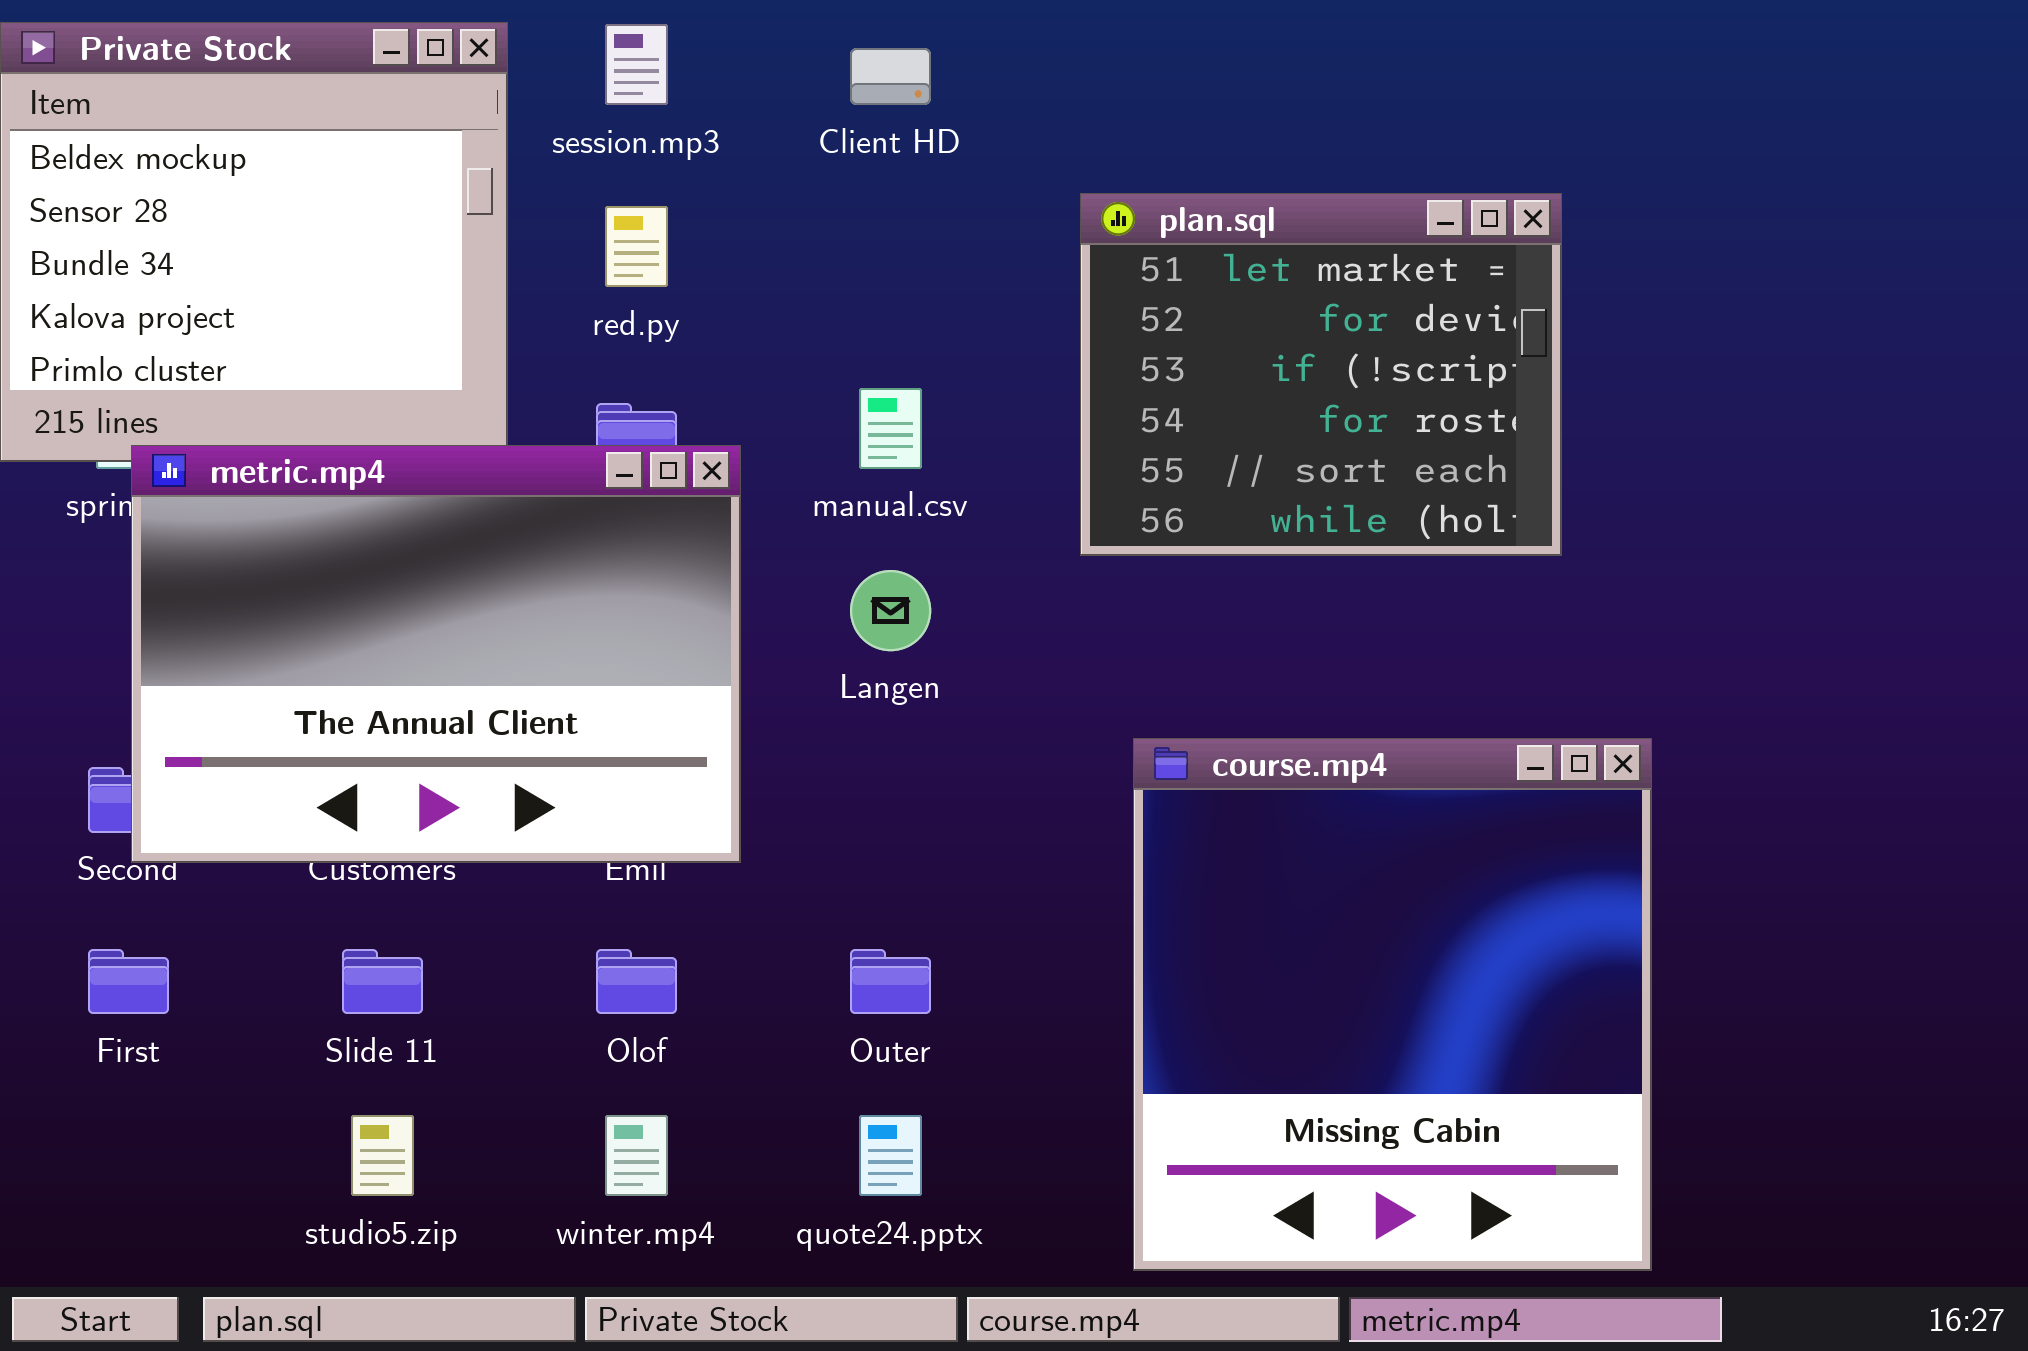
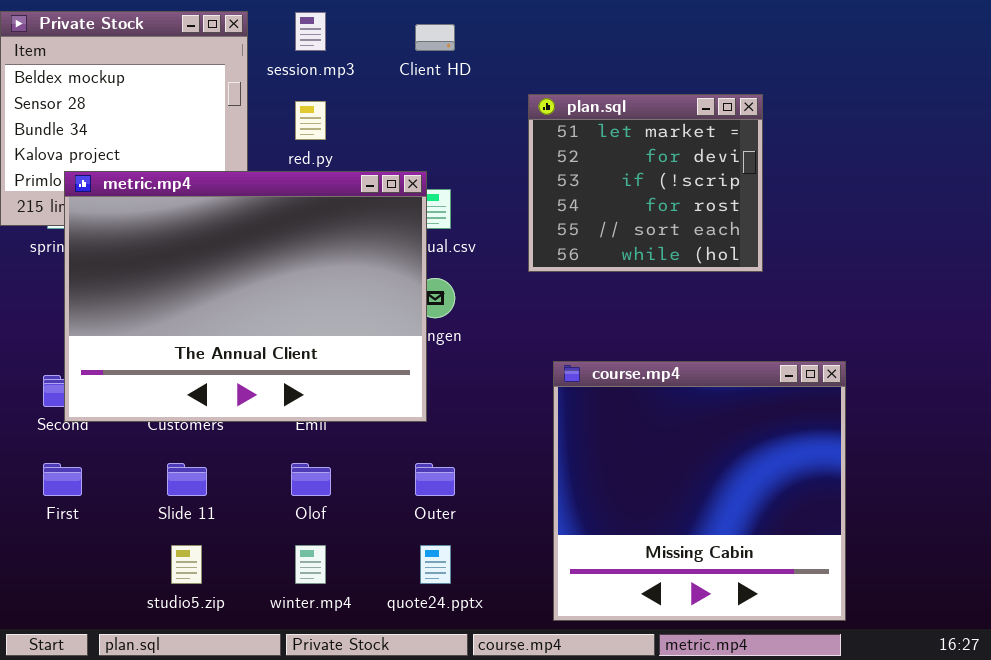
metric.mp4: [131,445,741,863] -> [64,171,427,422], resized
course.mp4: [1133,738,1652,1271] -> [553,361,846,621], resized

